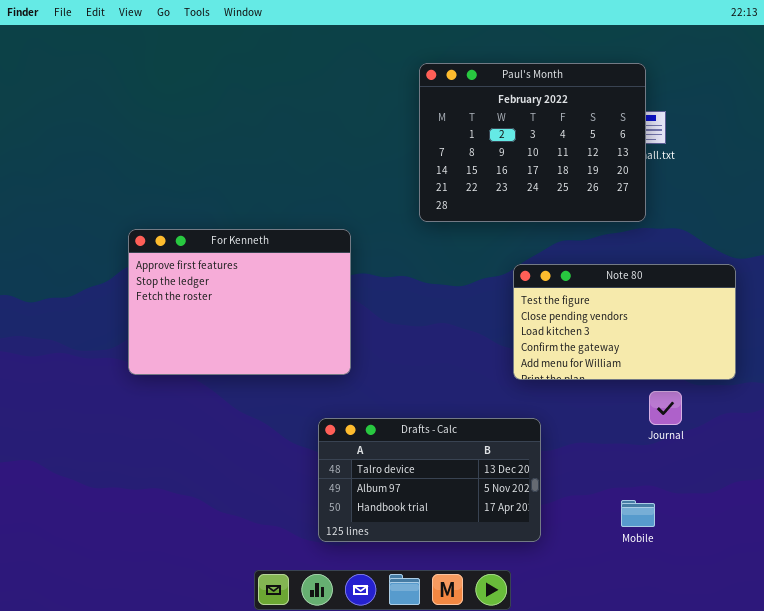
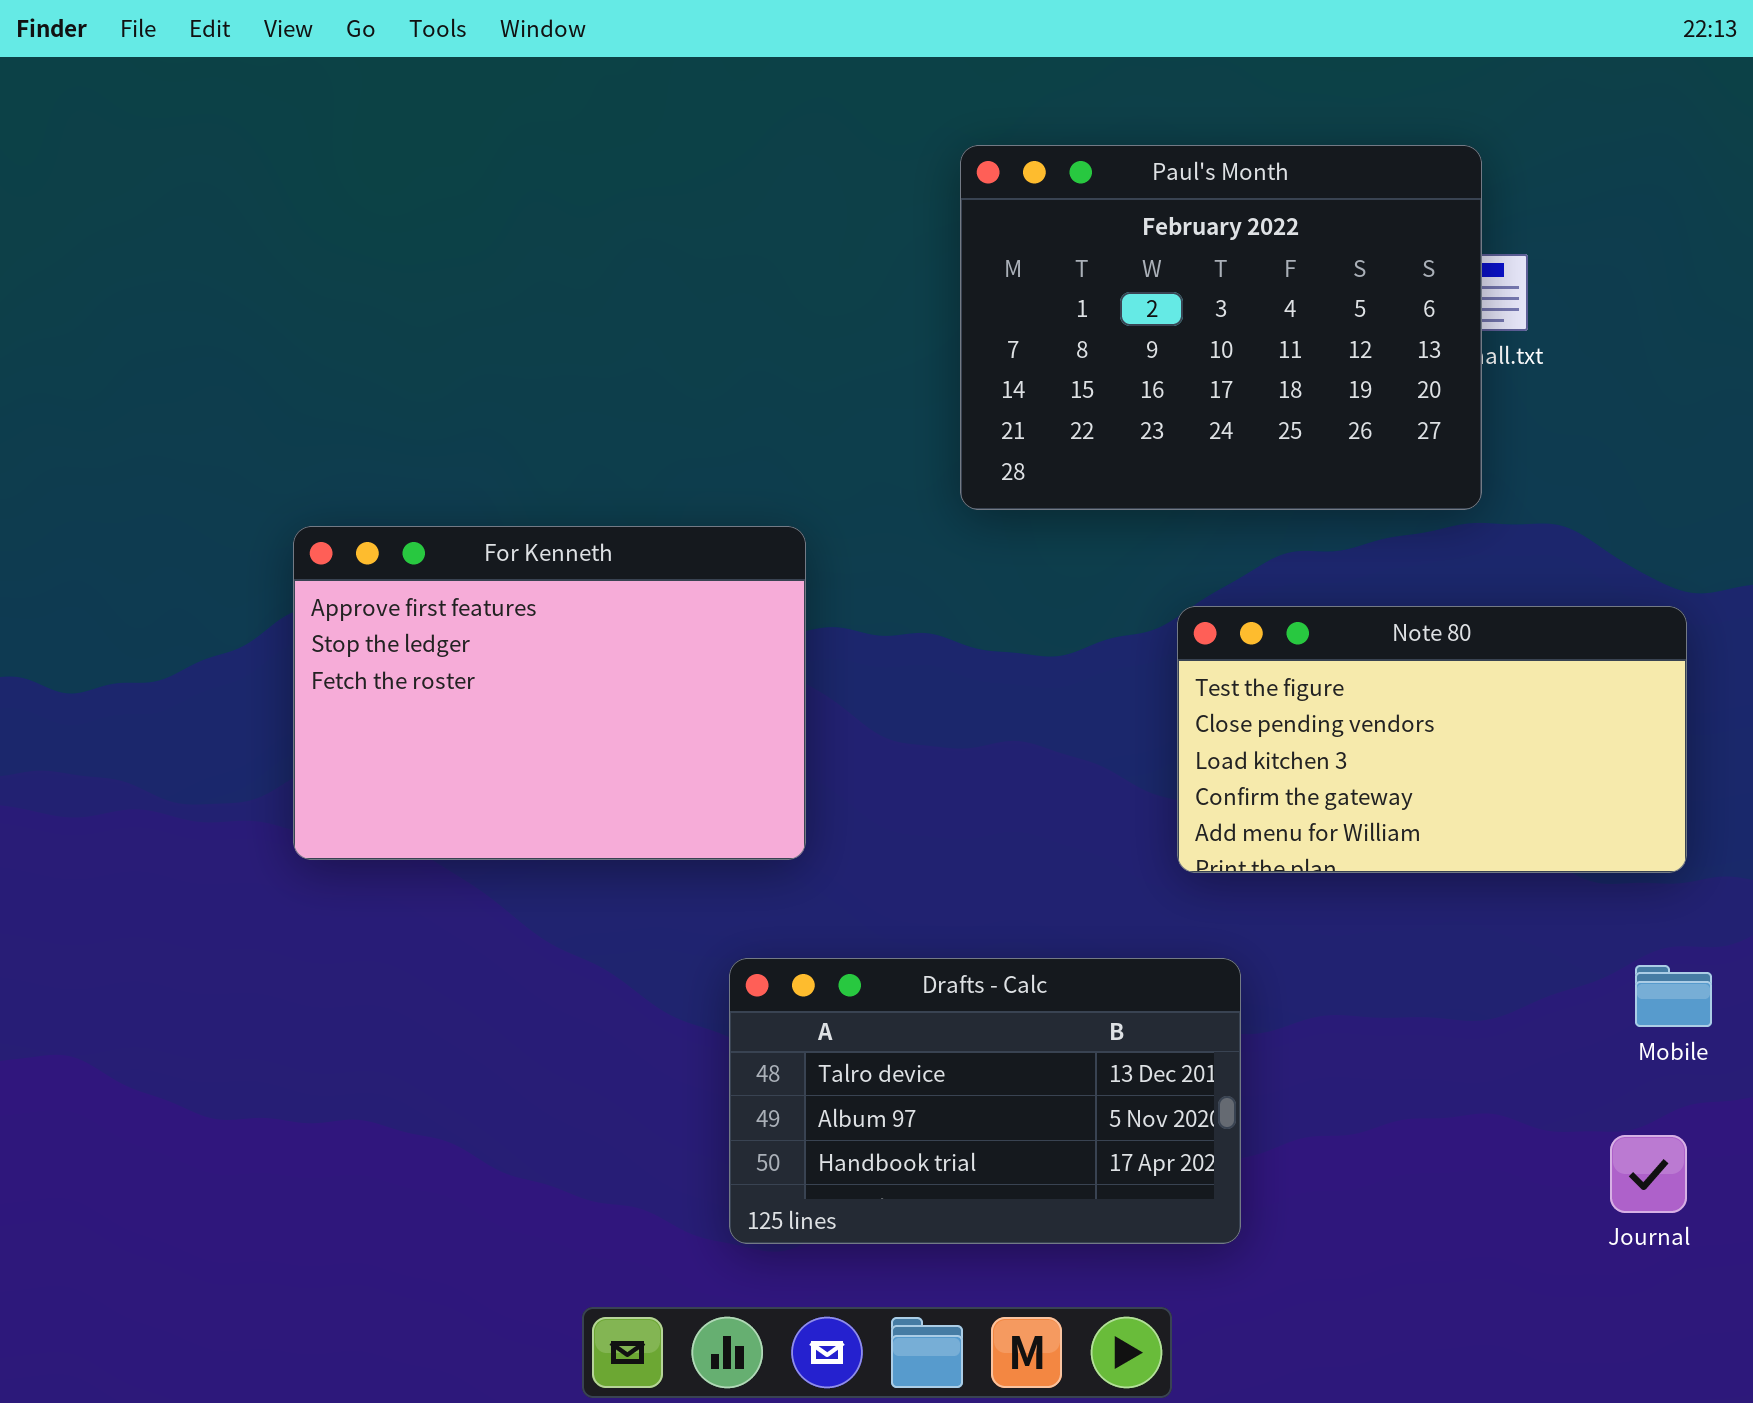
Journal: [649,391,682,425] -> [1610,1135,1687,1213], moved
Mobile: [621,500,655,527] -> [1635,965,1712,1027], moved

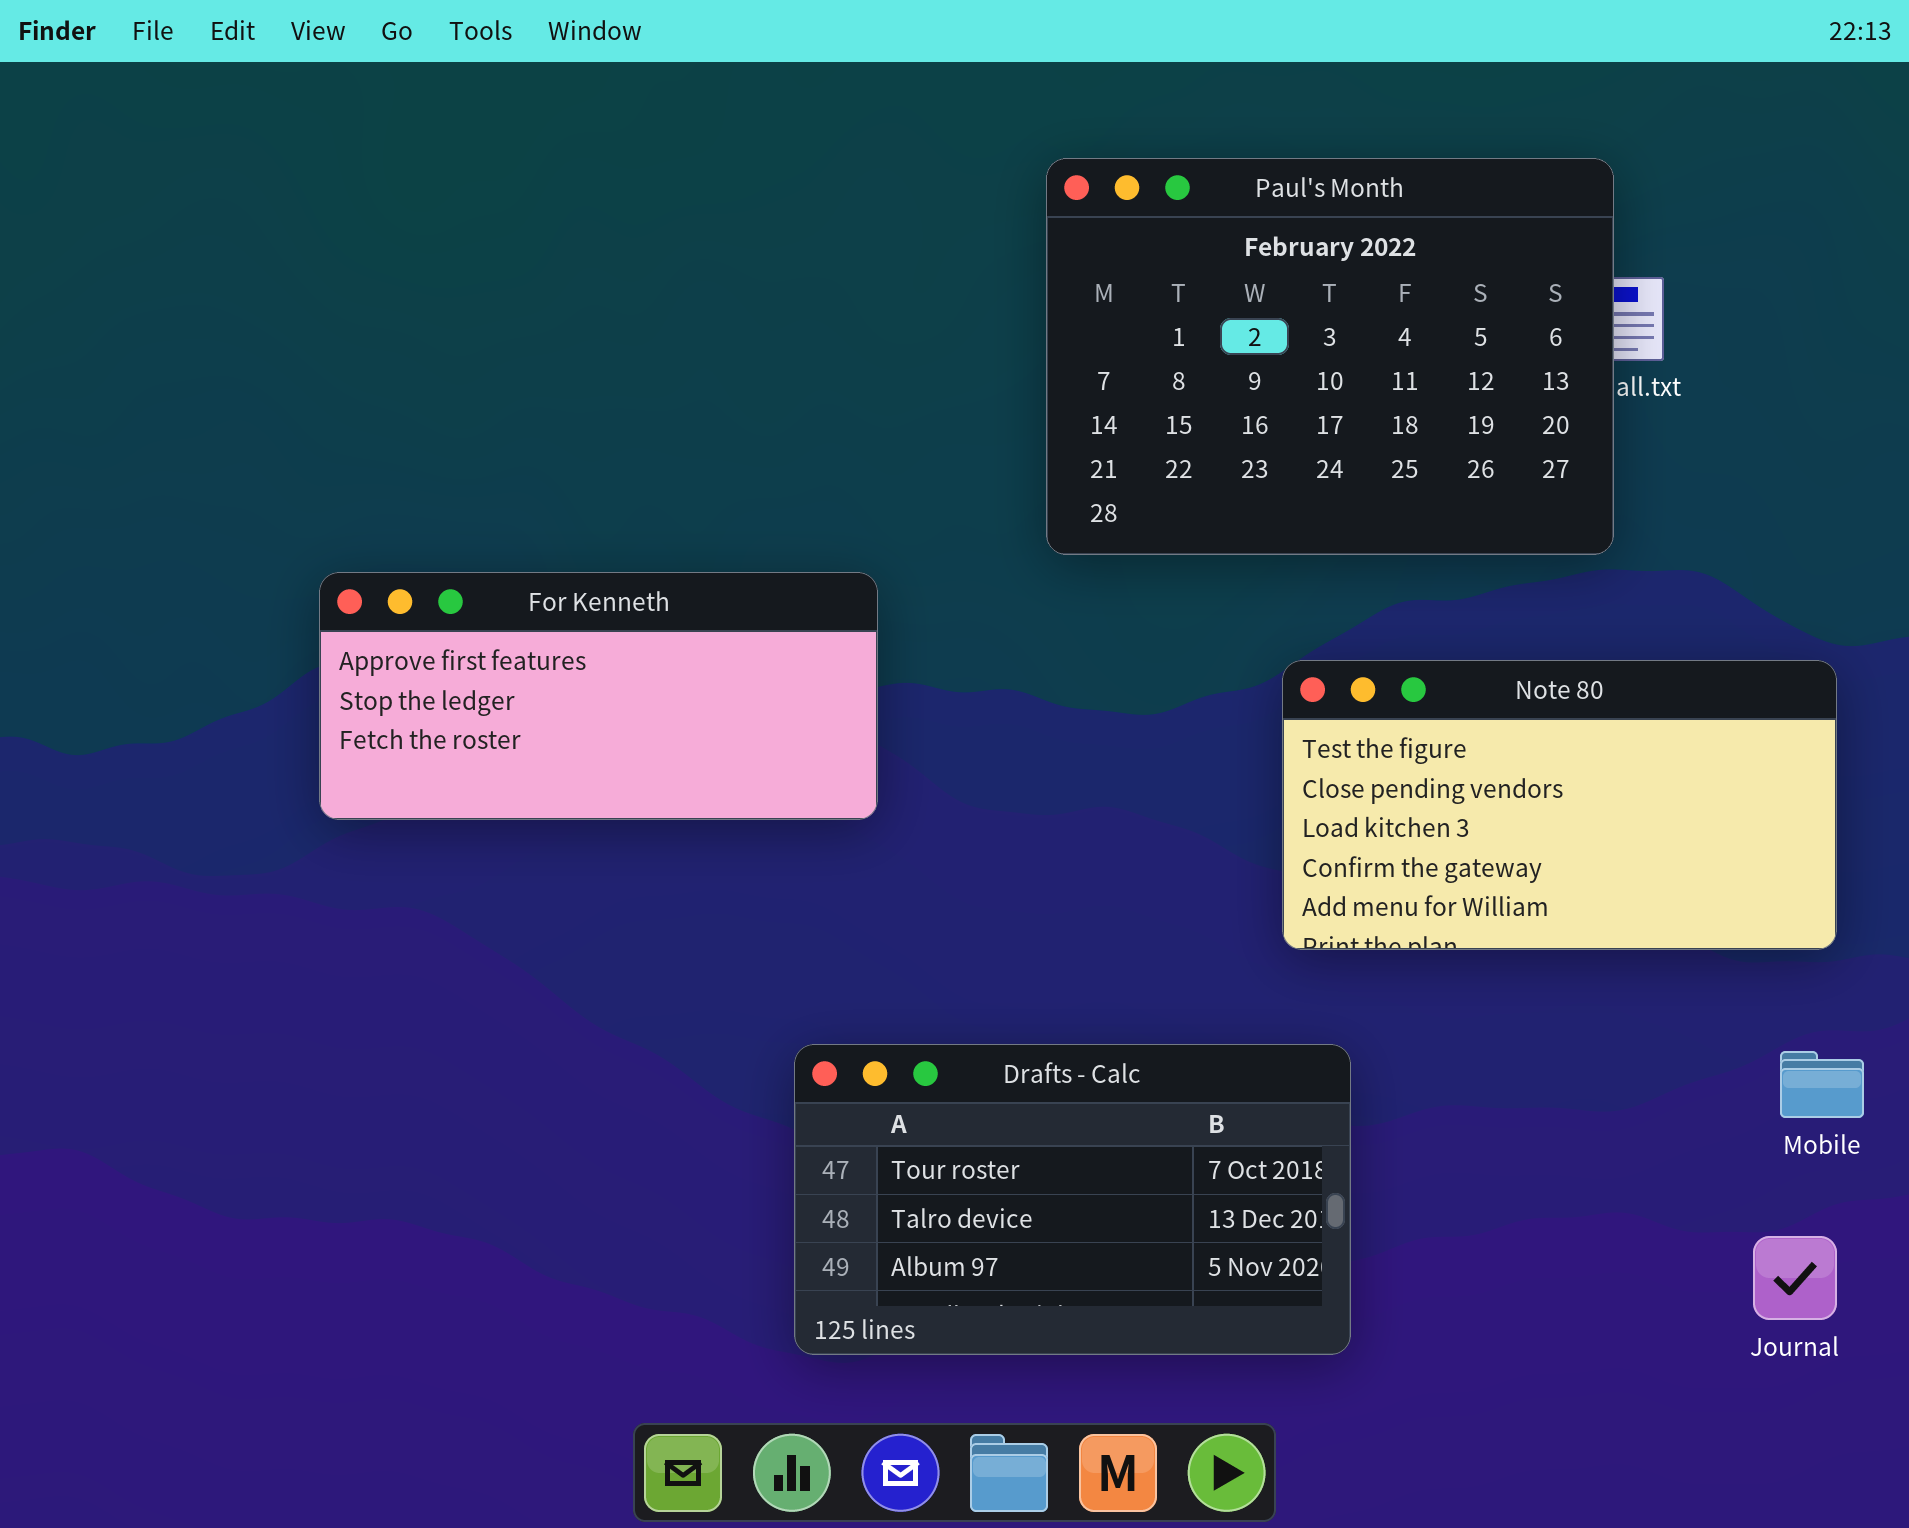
For Kenneth: [293,526,806,860] -> [319,572,878,820], resized
Drafts - Calc: [729,958,1241,1244] -> [794,1044,1351,1355], scrolled up 1 row

